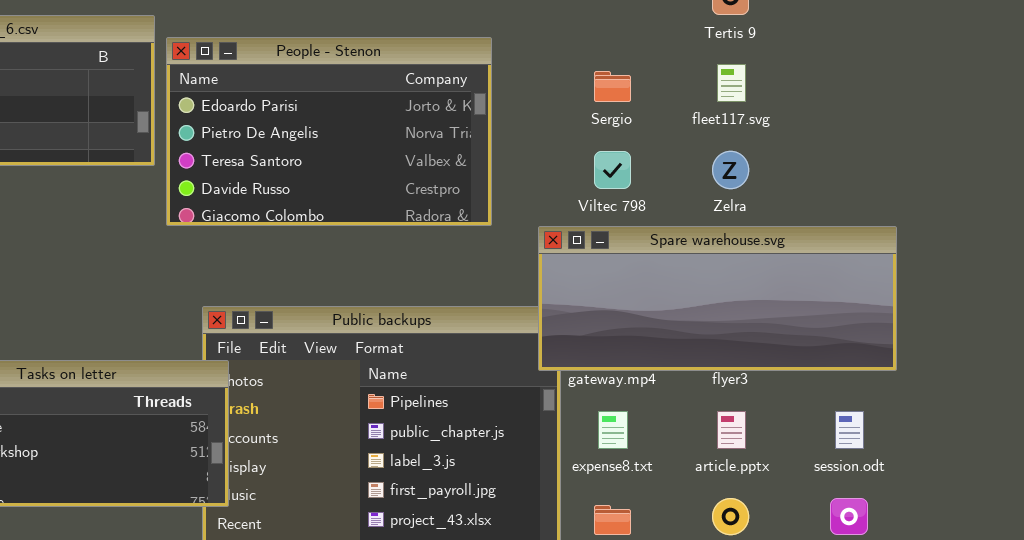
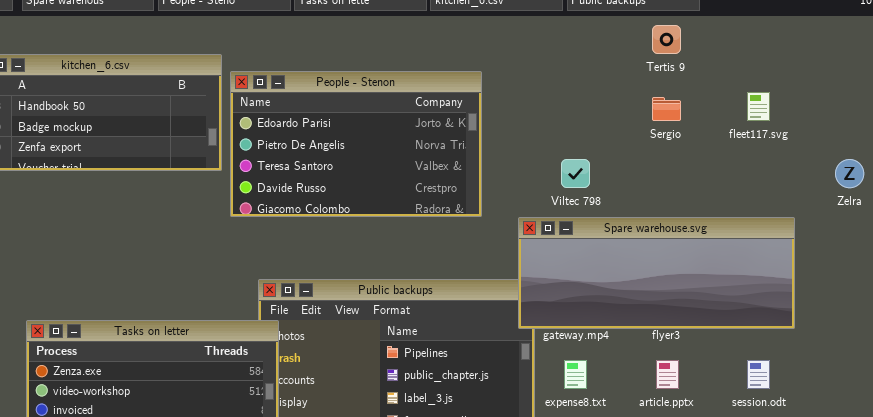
fleet117.svg: [717,64,746,102] -> [747,92,770,121], moved
Sergio: [594,71,631,102] -> [652,97,681,121], moved
Zelra: [712,151,749,189] -> [835,159,864,188], moved

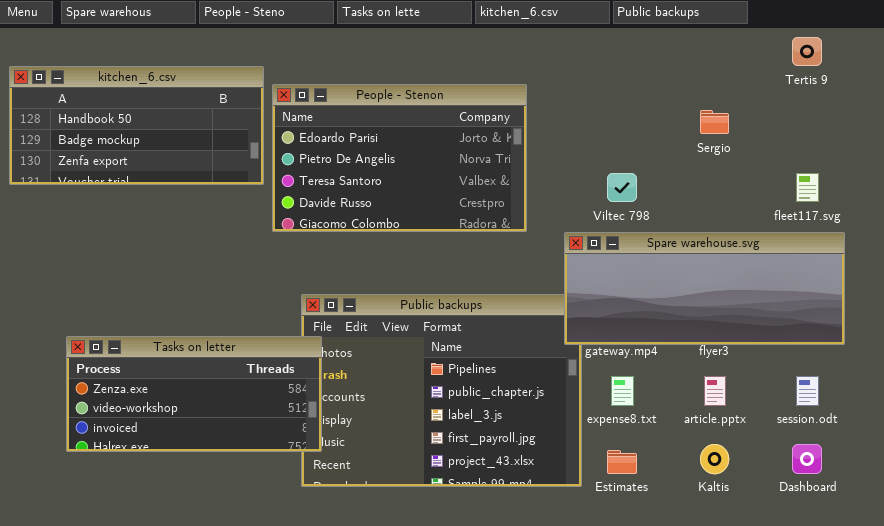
Tertis 9: [652,25,681,54] -> [792,37,822,66], moved
fleet117.svg: [747,92,770,121] -> [796,173,819,202], moved

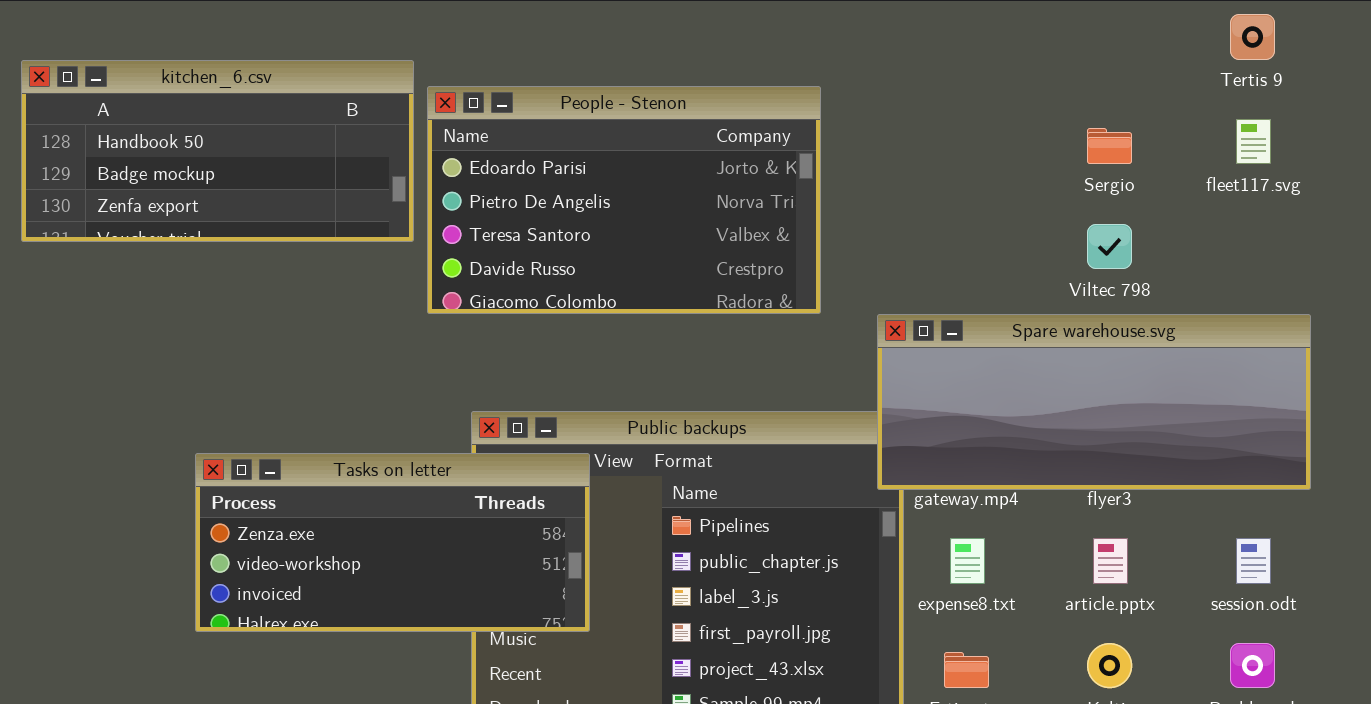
Viltec 798: [607,173,637,202] -> [1087,224,1132,269], moved
fleet117.svg: [796,173,819,202] -> [1236,119,1271,164], moved
Tasks on letter: [66,336,322,452] -> [195,453,590,632], moved

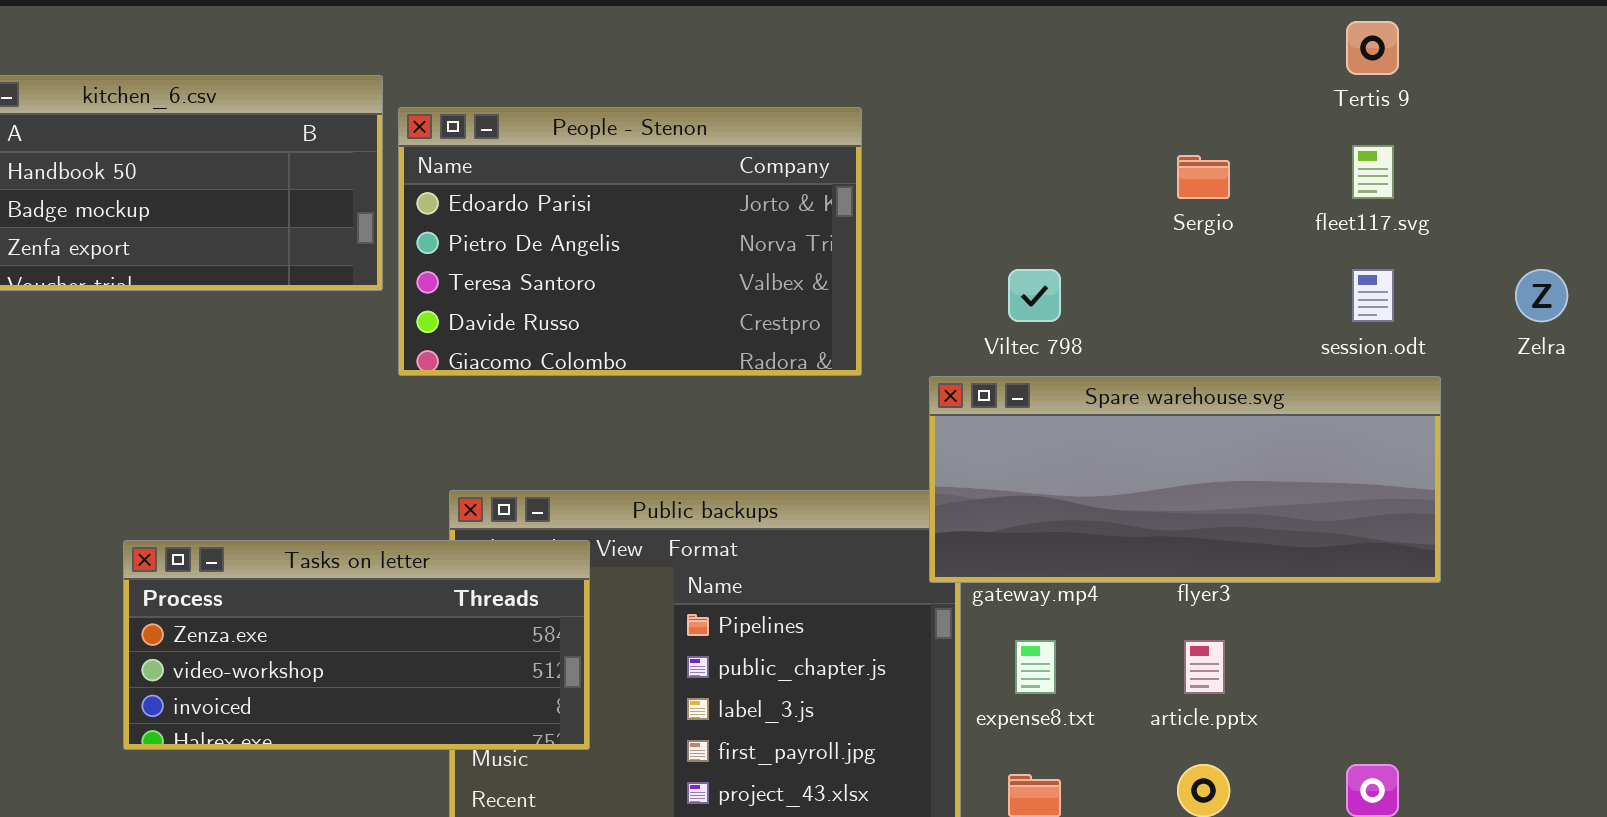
Viltec 798: [1087,224,1132,269] -> [1008,269,1061,322], moved
session.odt: [1236,538,1271,584] -> [1352,269,1394,322], moved

